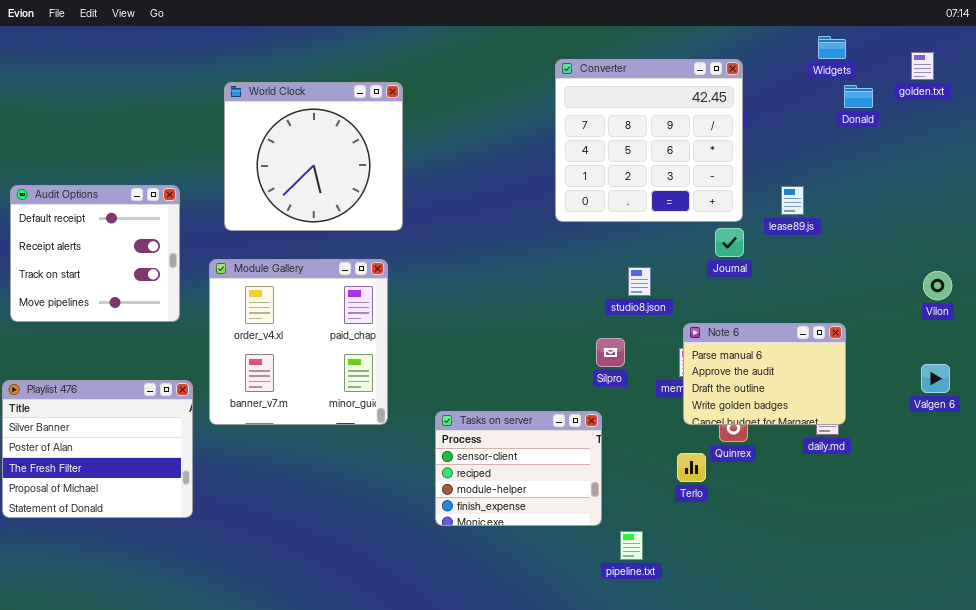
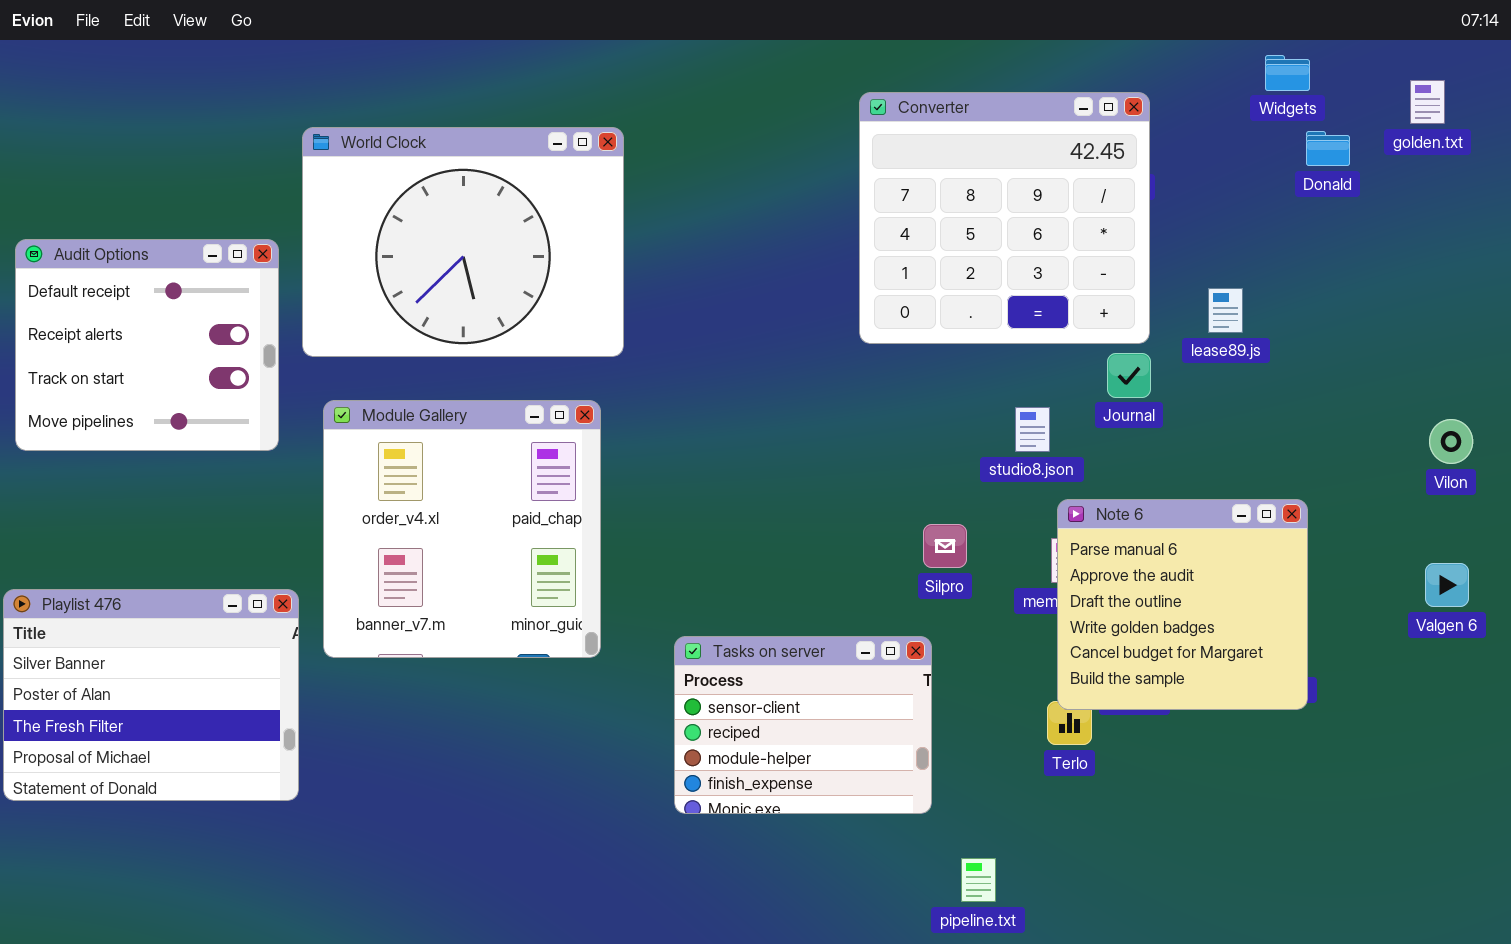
World Clock: [224,82,403,231] -> [302,127,624,357], resized
Audit Options: [10,185,180,322] -> [15,239,279,451], moved
studio8.json: [628,267,651,296] -> [1015,407,1050,452], moved
Note 6: [683,323,846,425] -> [1057,499,1308,710], resized
pipeline.txt: [620,531,643,560] -> [961,858,996,902], moved

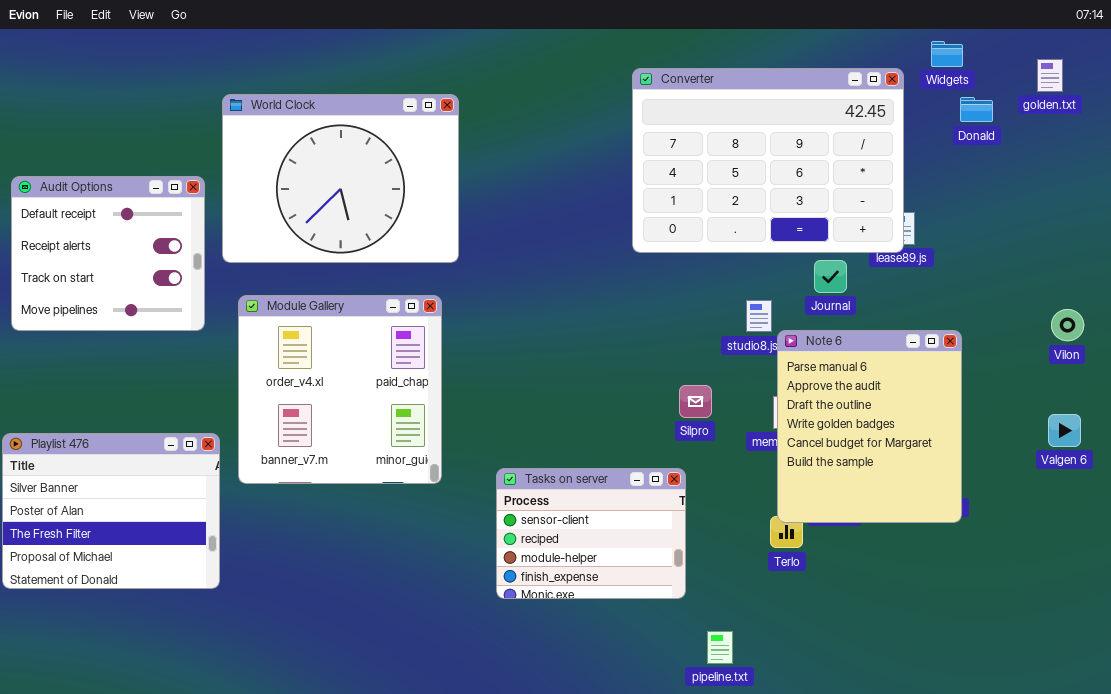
Converter: [859,92,1150,344] -> [632,68,904,253], resized
Note 6: [1057,499,1308,710] -> [777,330,962,523], resized

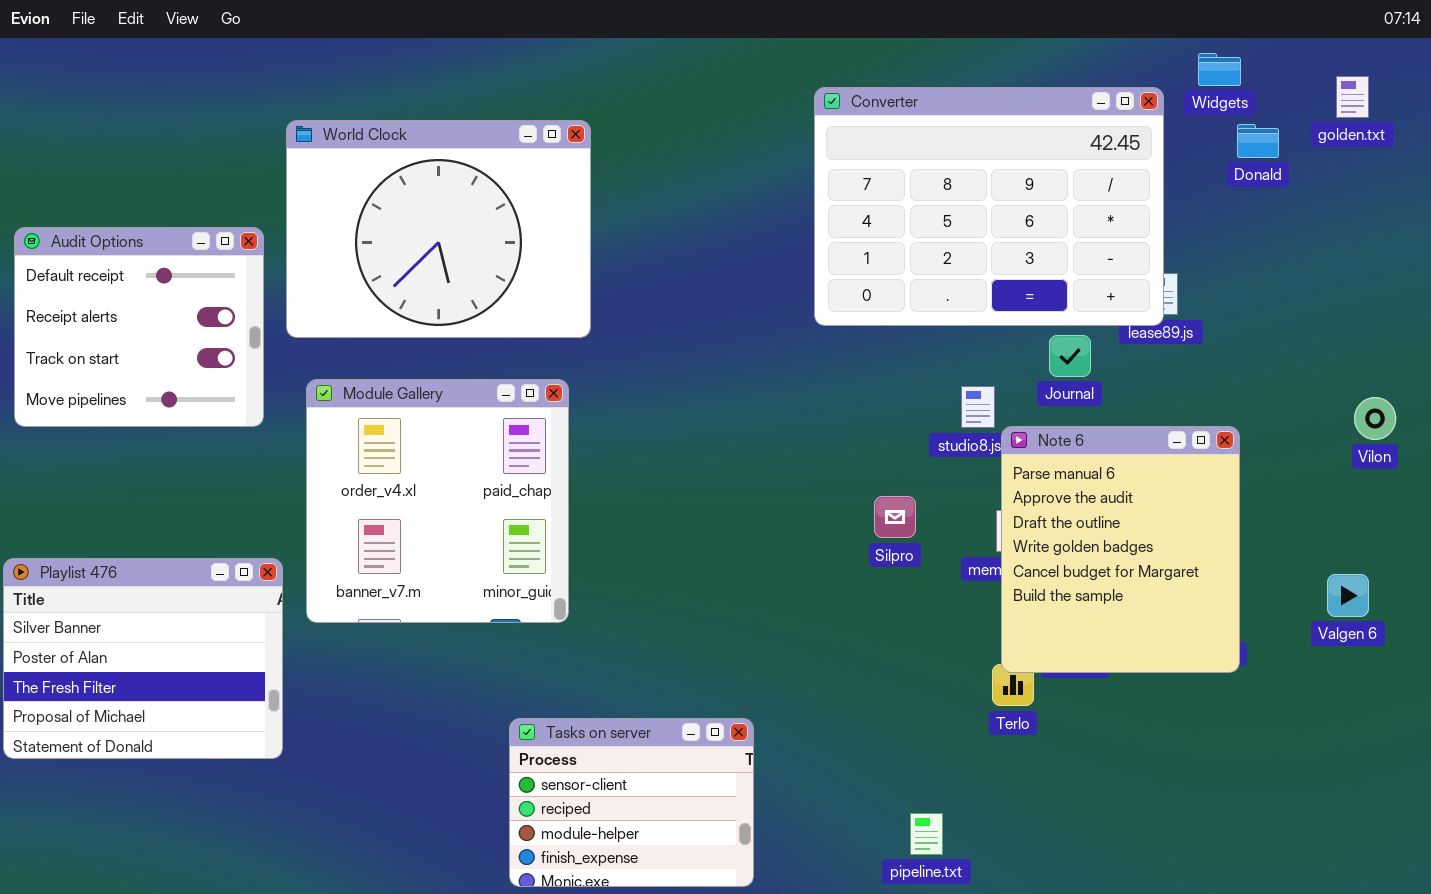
Valgen 6: [1048,414,1081,447] -> [1327,574,1369,617], moved
Tasks on server: [496,468,686,599] -> [509,718,754,887], moved

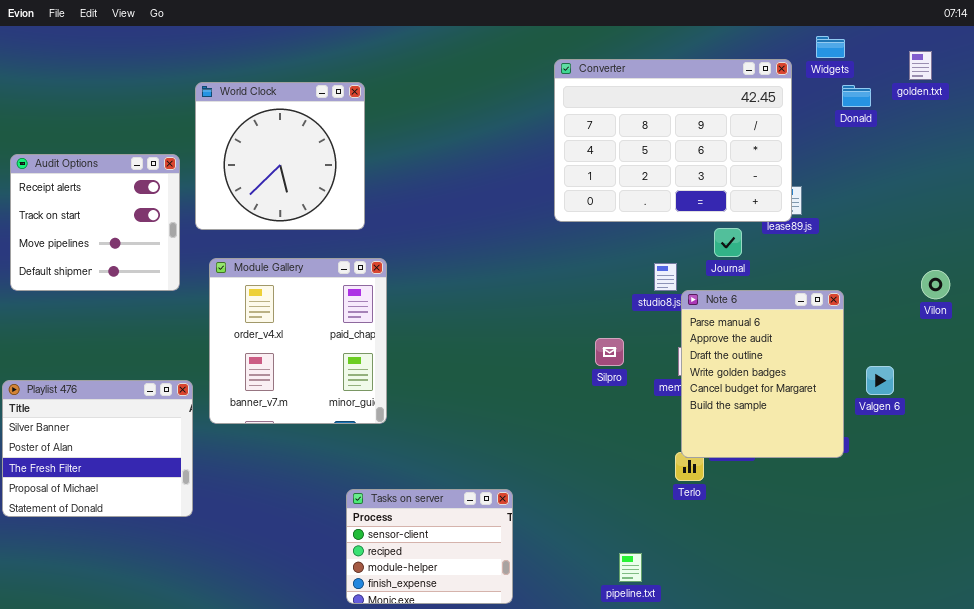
World Clock: [286,120,591,338] -> [195,82,365,230], resized
Audit Options: [14,227,264,427] -> [10,154,180,291], scrolled down 1 row
Valgen 6: [1327,574,1369,617] -> [866,366,894,395], moved

